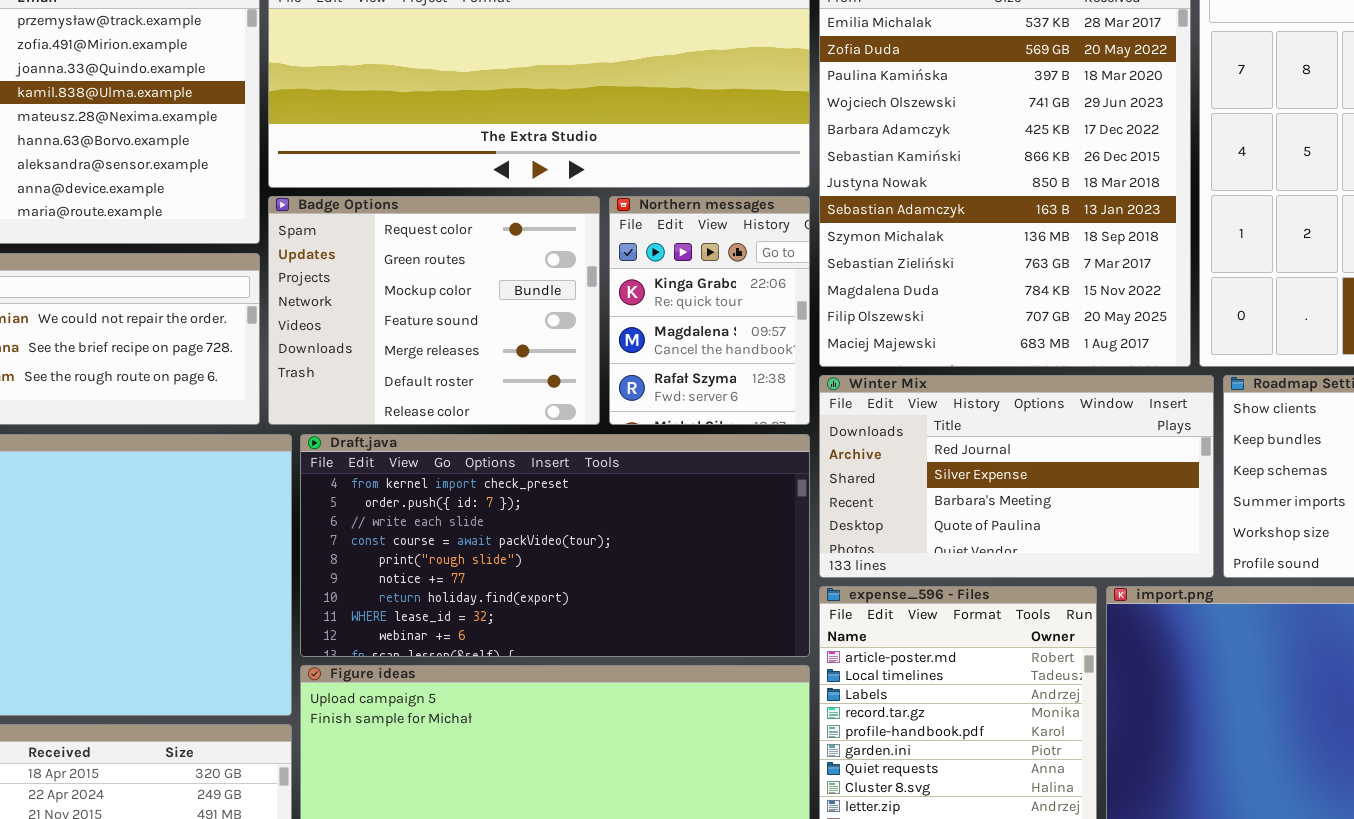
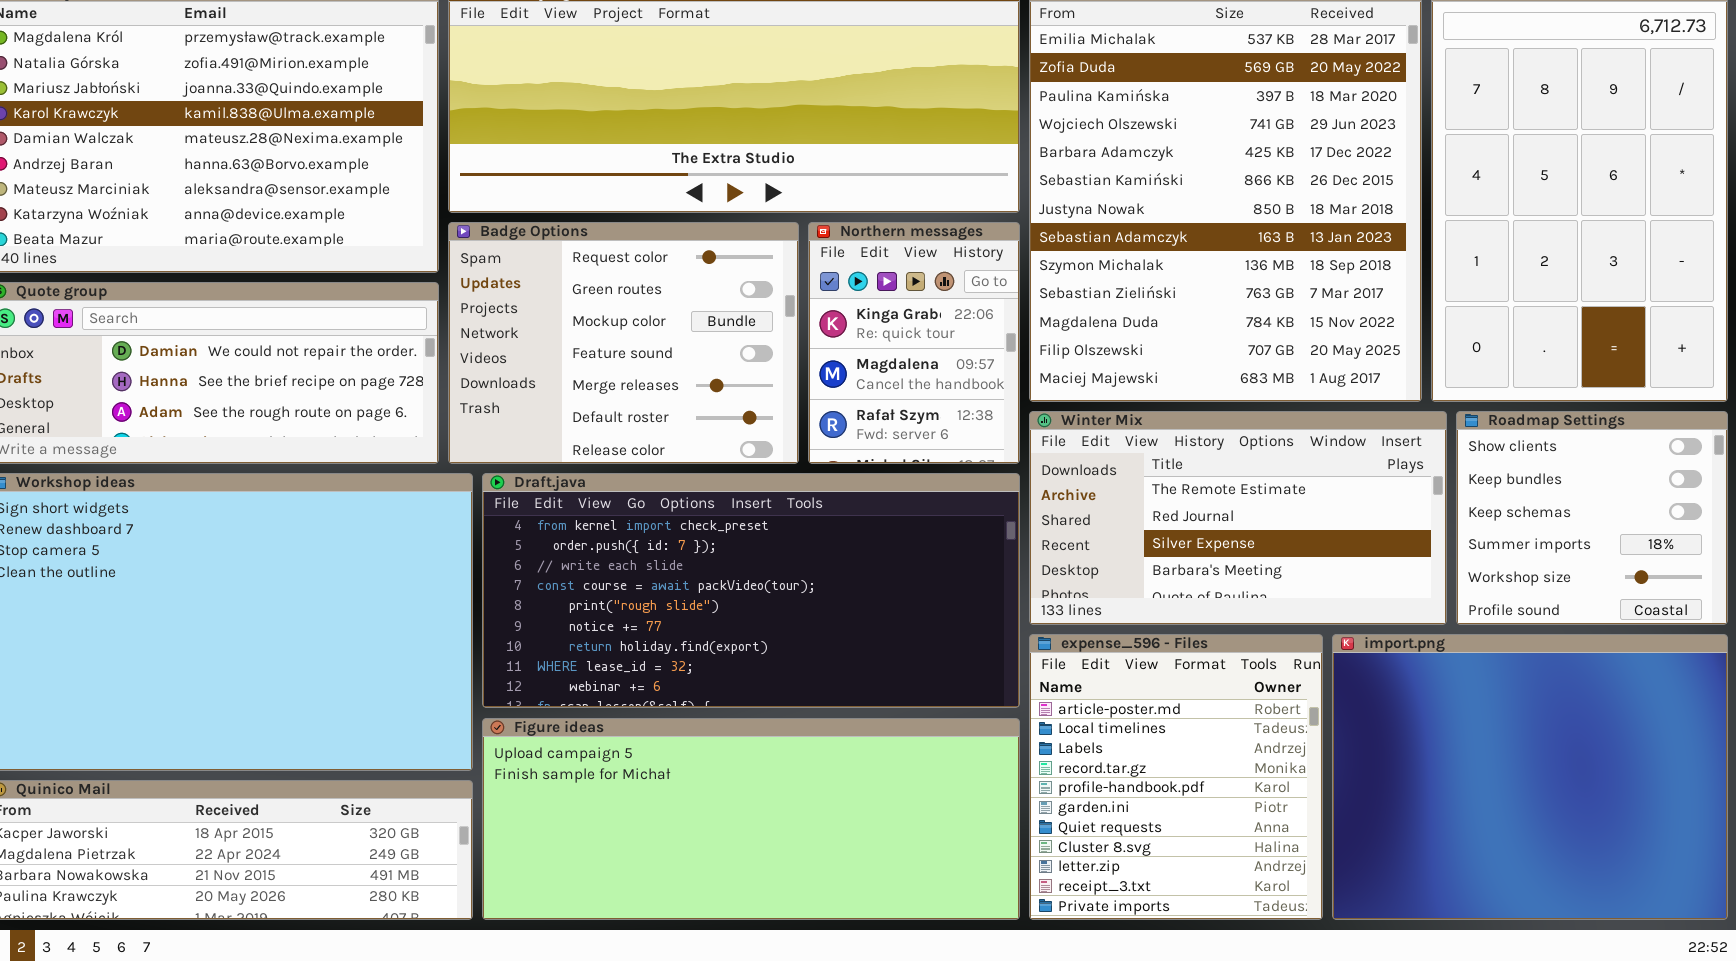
Winter Mix: [819,375,1214,578] -> [1029,411,1447,625], scrolled up 1 row

